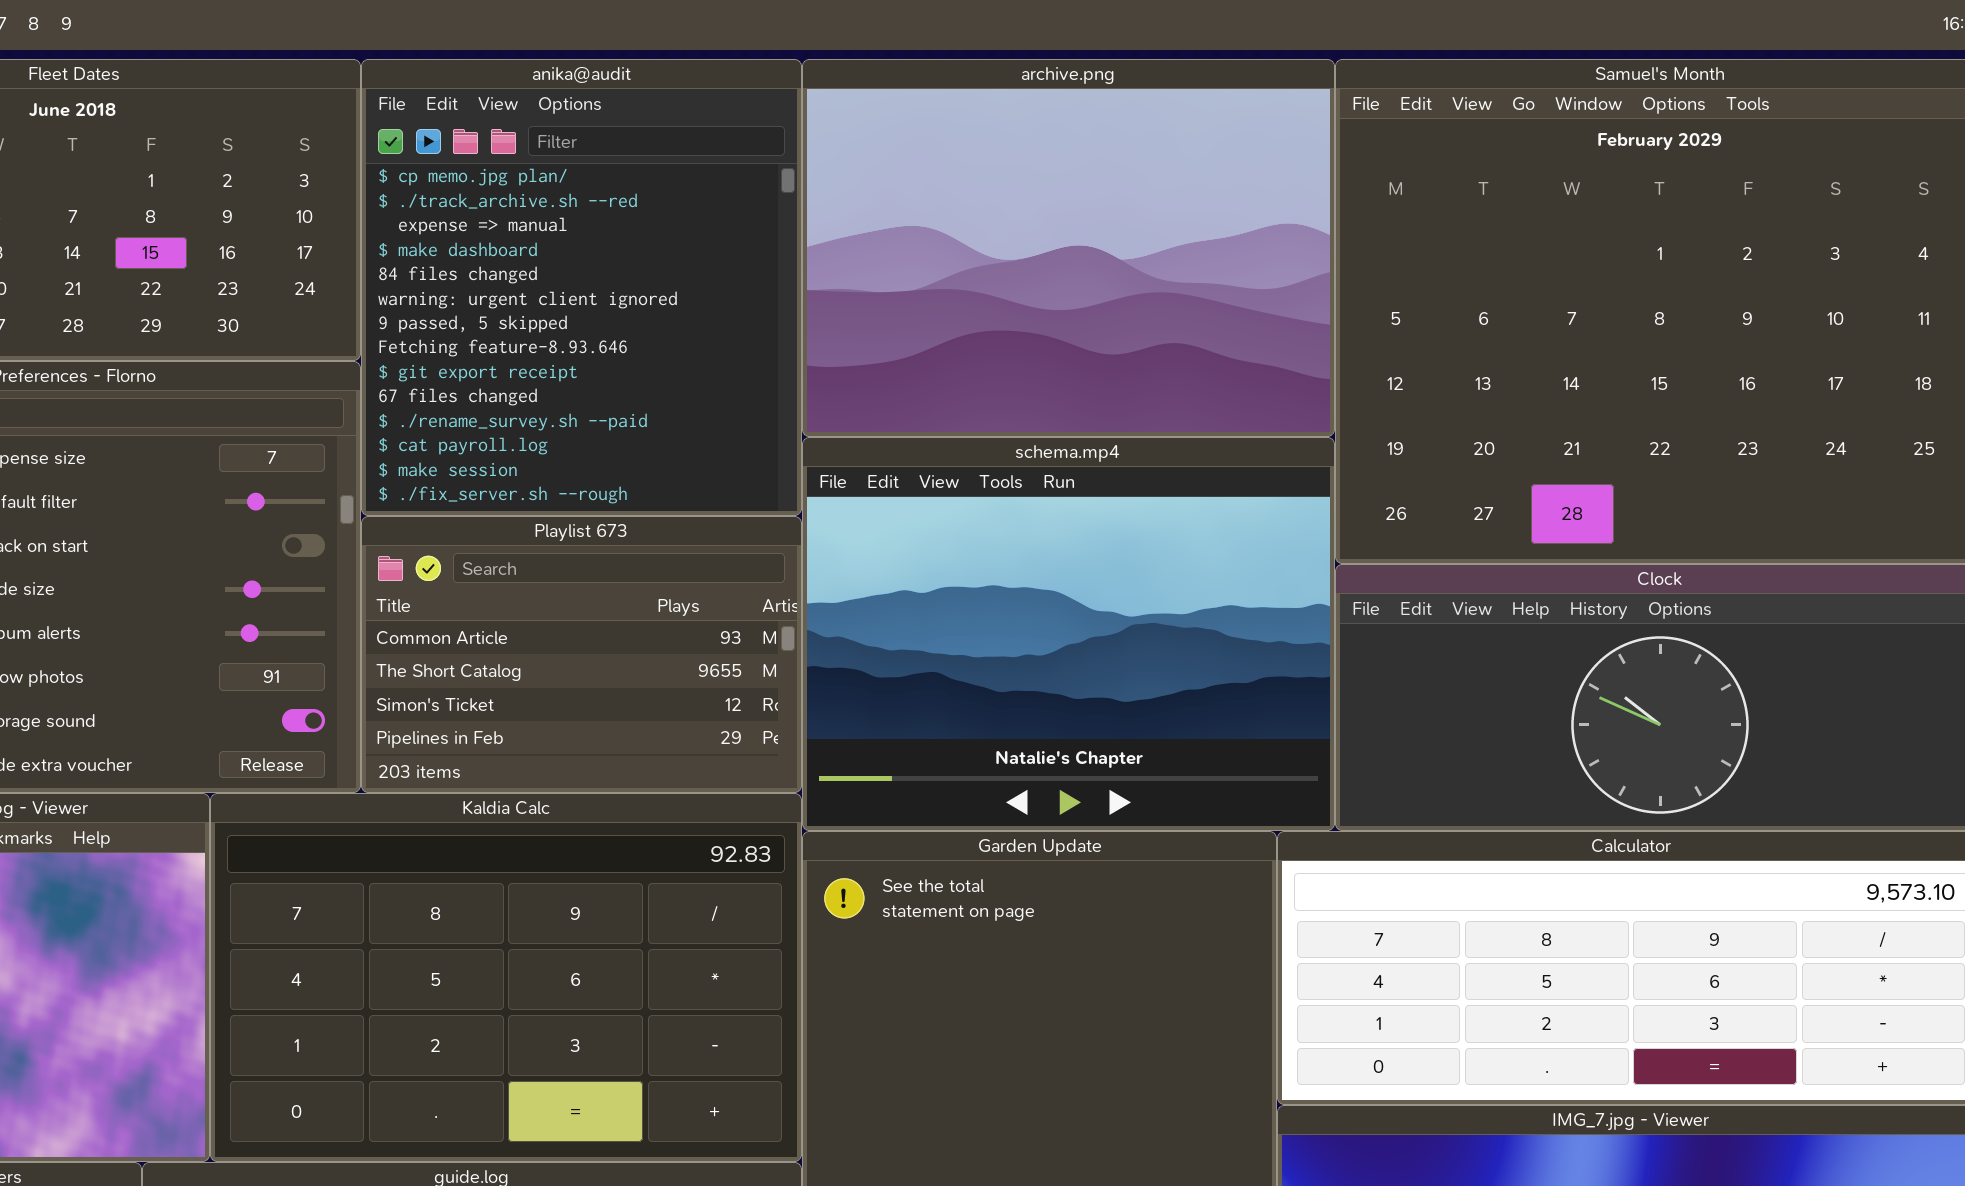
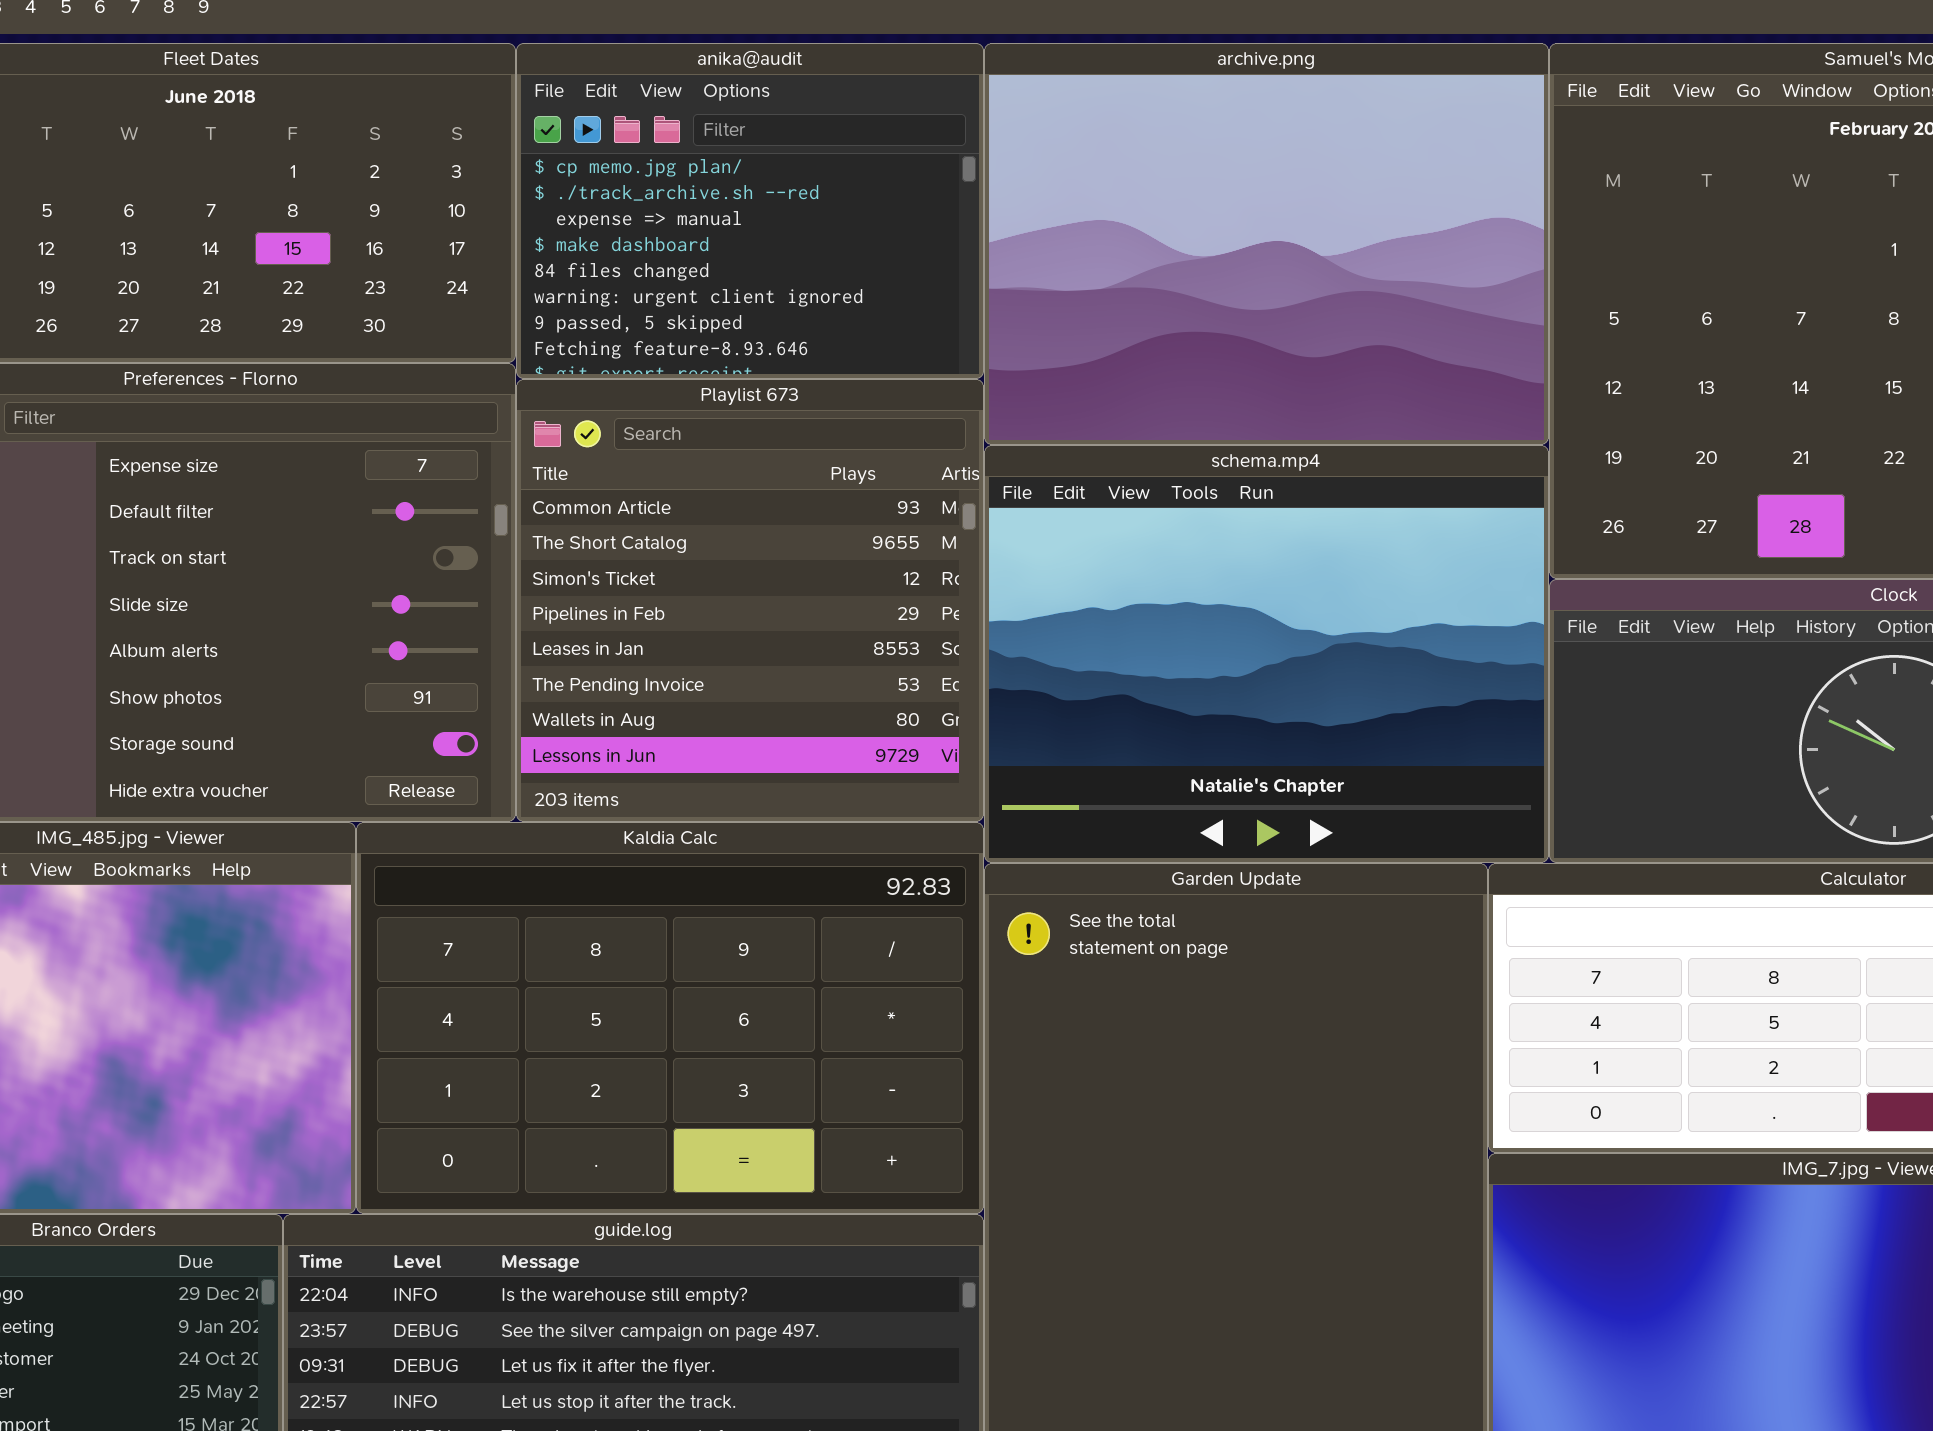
anika@audit: [361,59,802,516] -> [516,43,984,379], resized
Playlist 673: [361,516,802,793] -> [516,379,984,822], resized

